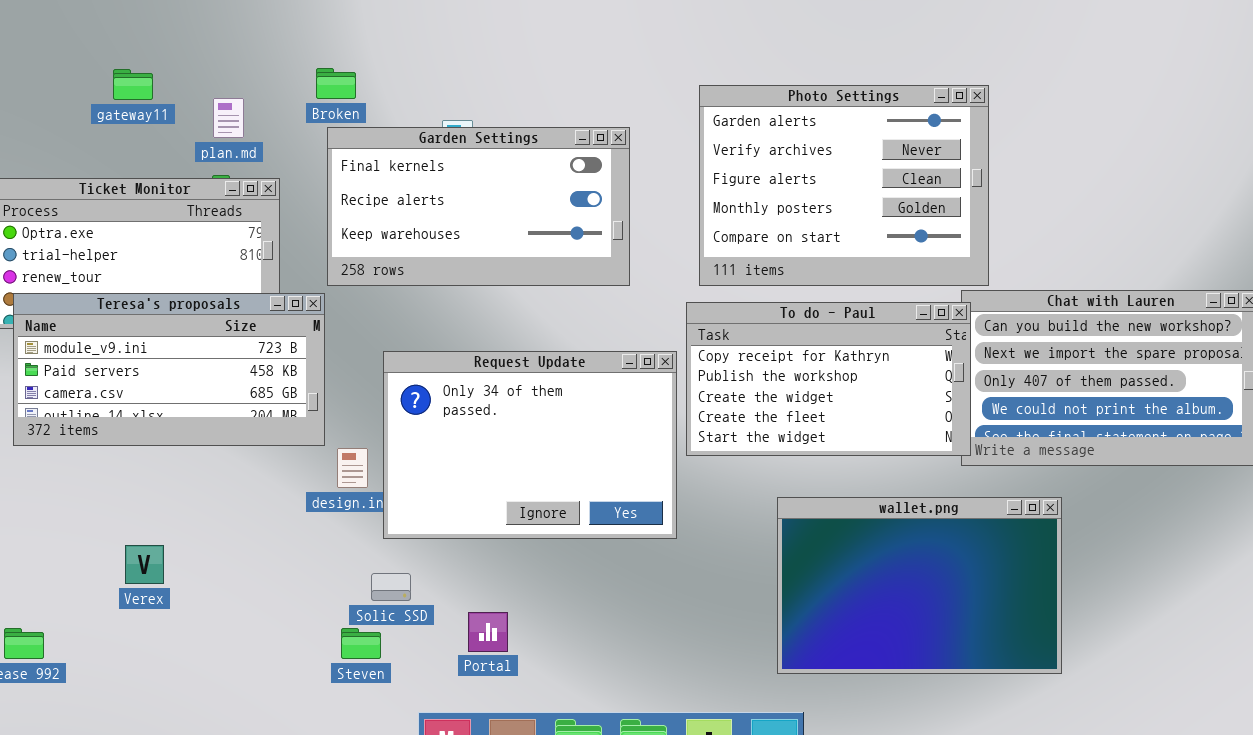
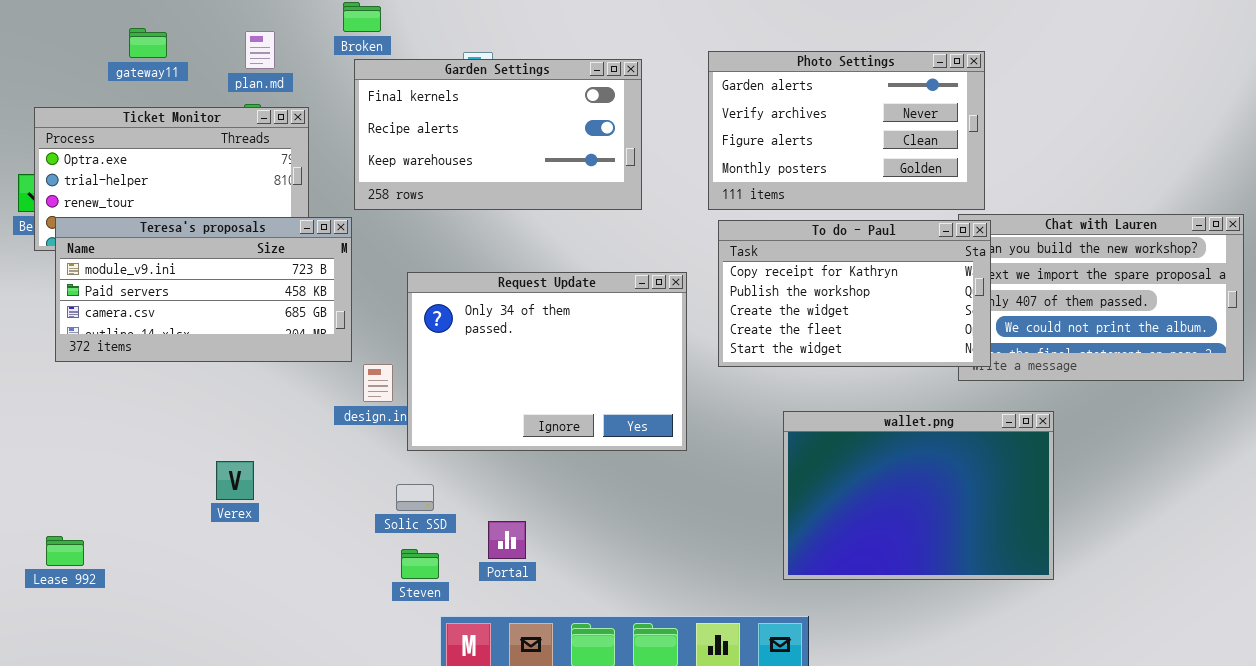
gateway11: [113,69,153,100] -> [129,28,167,58], moved
Photo Settings: [699,85,989,286] -> [708,51,985,210], resized
To do - Paul: [686,302,971,456] -> [718,220,991,367], moved
Verex: [125,545,164,584] -> [216,461,254,500], moved
Steven: [341,628,381,659] -> [401,549,439,579], moved

